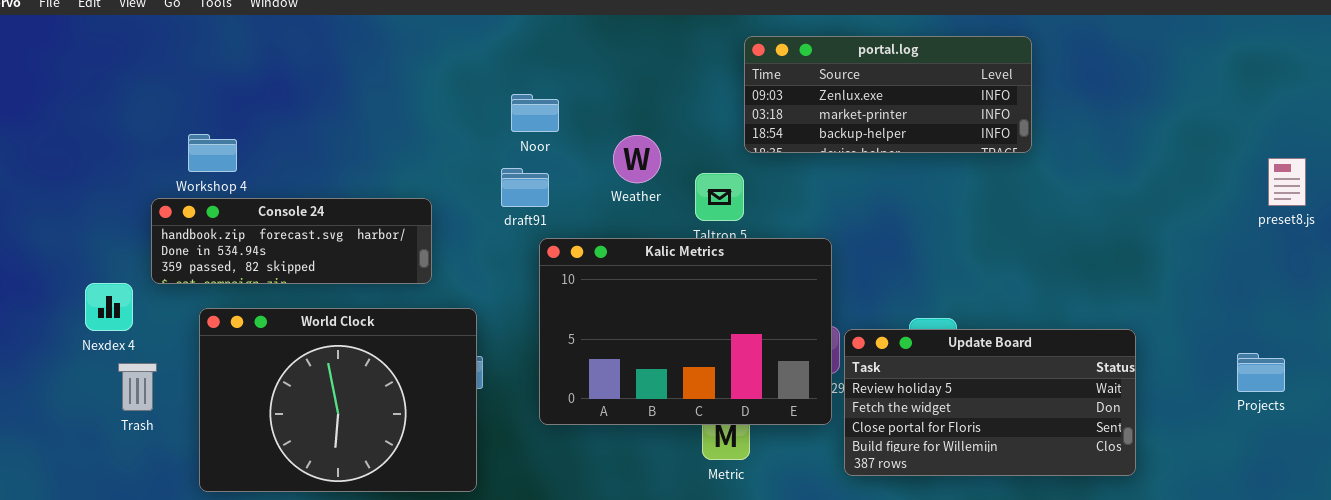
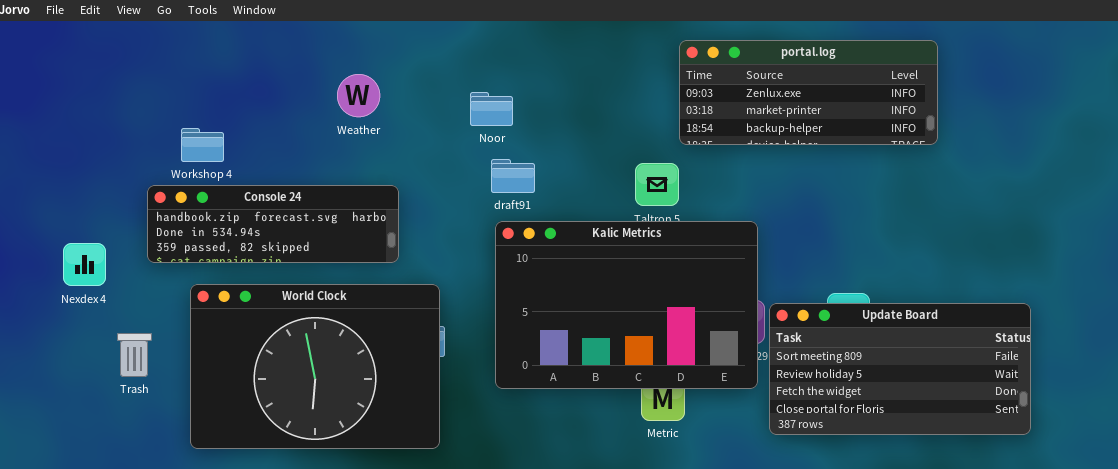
Weather: [613,135,661,183] -> [337,74,380,117], moved
draft91: [501,168,549,207] -> [491,159,535,193], moved
Nexdex 4: [85,283,133,331] -> [63,243,106,286], moved
Update Board: [844,329,1136,476] -> [769,303,1031,435], scrolled up 1 row

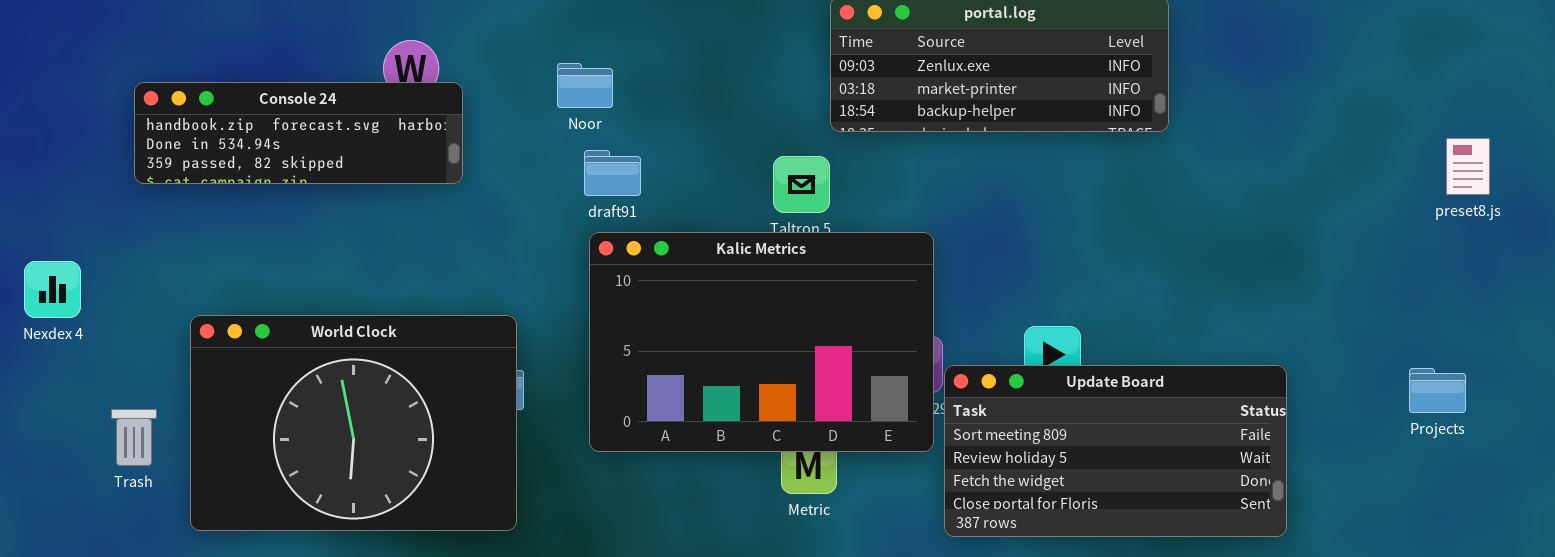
Console 24: [147,185,399,263] -> [134,82,463,184], moved
Update Board: [769,303,1031,435] -> [944,365,1287,537], moved
Trash: [117,333,152,377] -> [111,409,157,466], moved

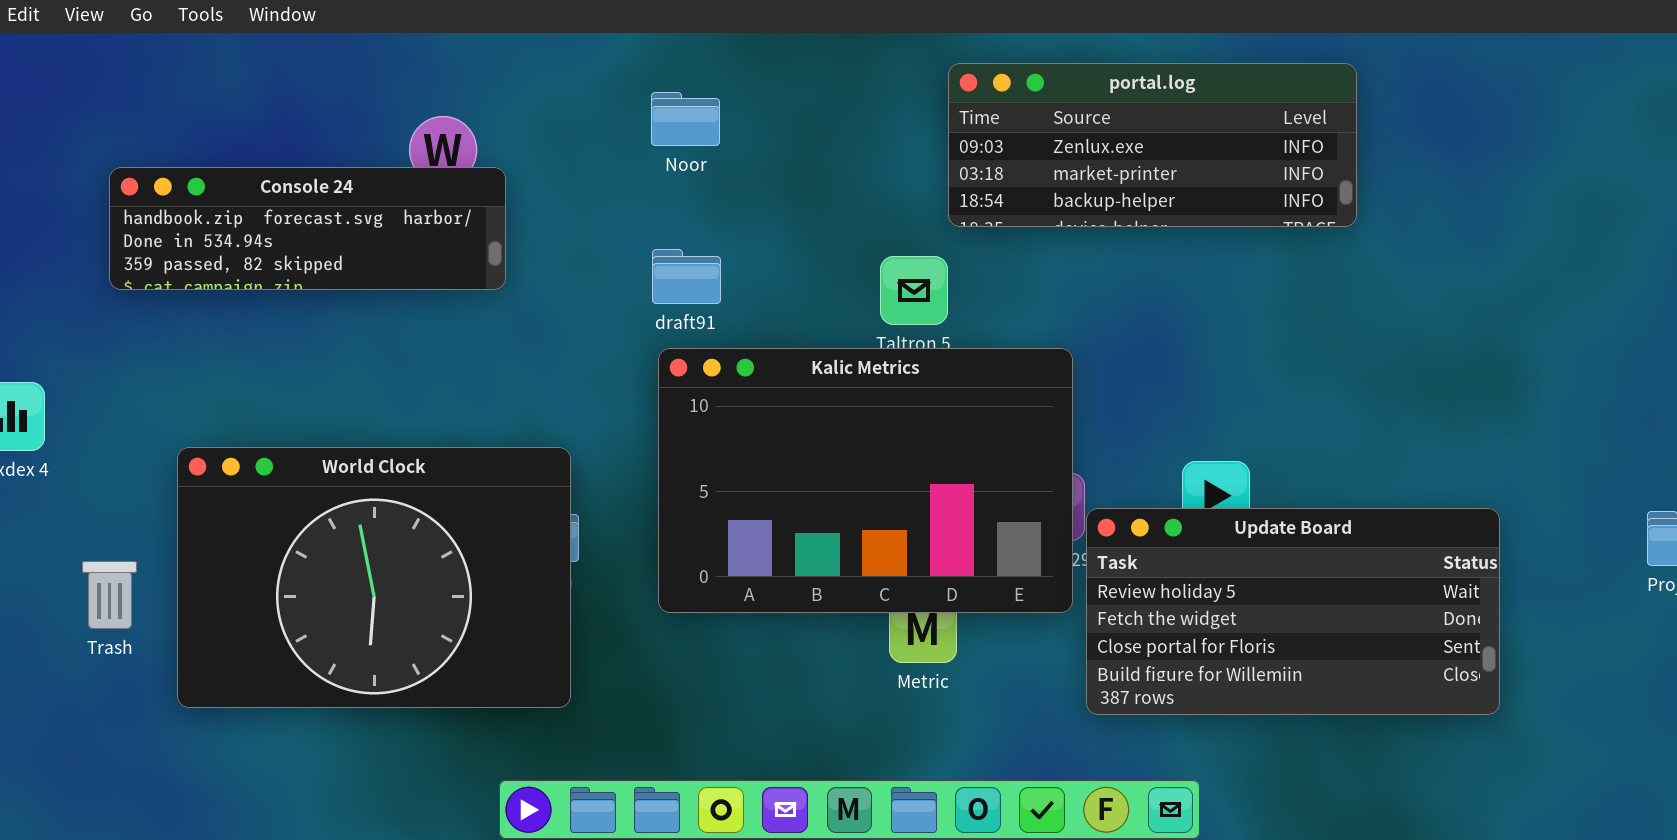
Noor: [557,63,613,108] -> [651,92,720,146], moved
Update Board: [944,365,1287,537] -> [1086,508,1500,715], scrolled down 1 row

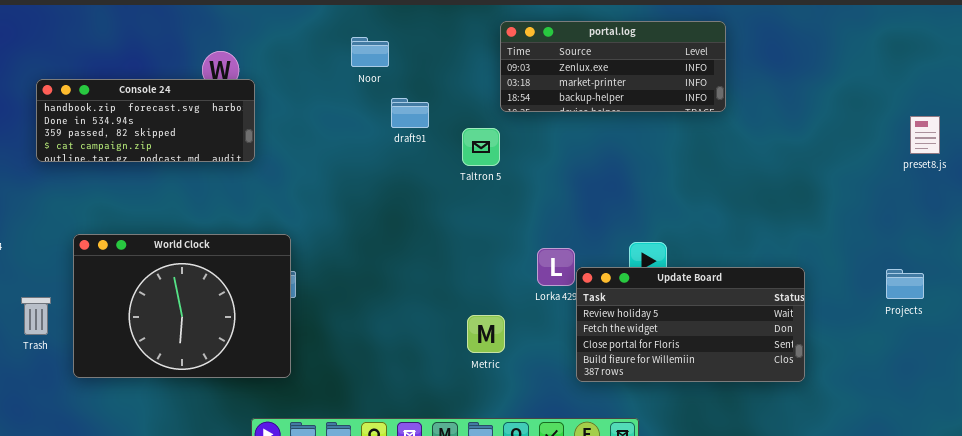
Noor: [651,92,720,146] -> [351,37,389,67], moved
Console 24: [109,167,506,290] -> [36,79,255,162], resized
draft91: [652,249,721,304] -> [391,98,429,128], moved
Kalic Metrics: [658,348,1073,613] -> none, closed

